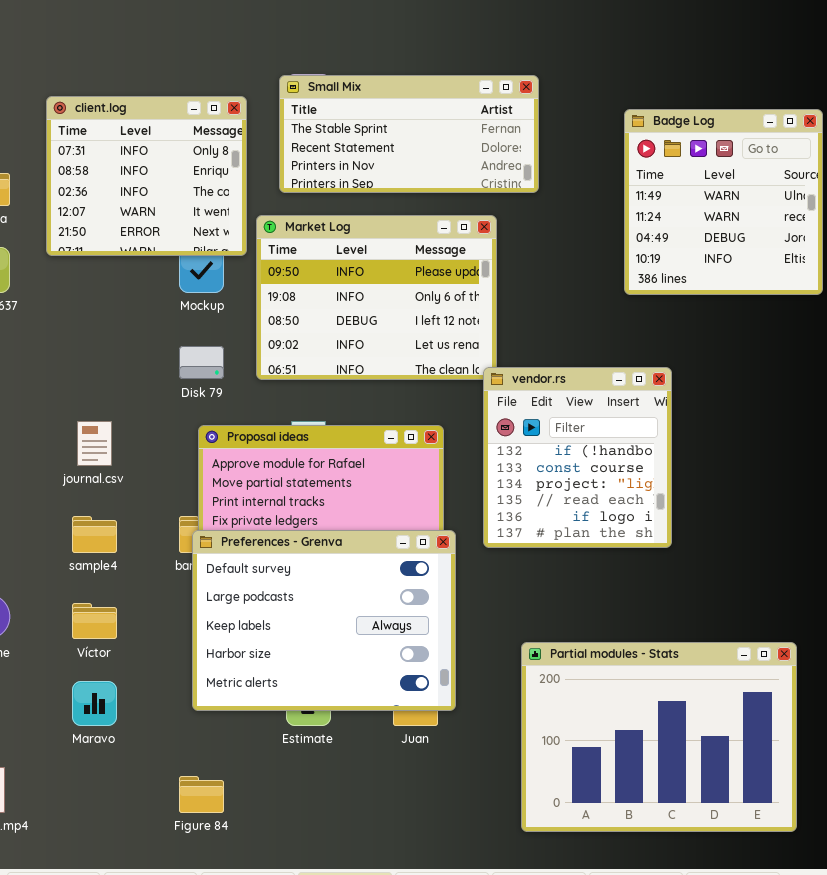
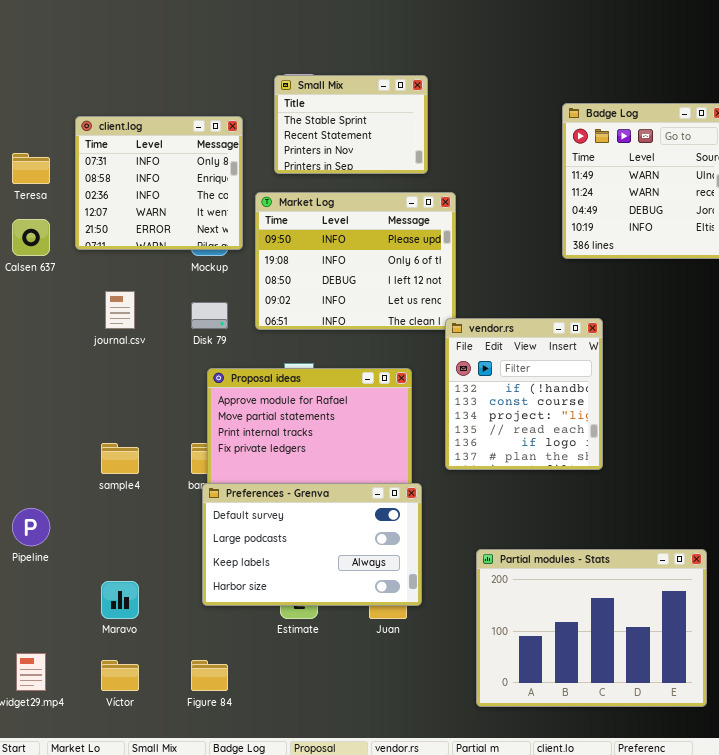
Small Mix: [279,75,539,193] -> [274,75,428,174], resized
client.log: [46,96,247,256] -> [75,116,243,250], moved
journal.csv: [77,421,112,466] -> [105,291,135,329], moved
Preferences - Grenva: [192,530,456,711] -> [202,483,422,606], resized
Víctor: [72,603,117,639] -> [101,660,139,691], moved

